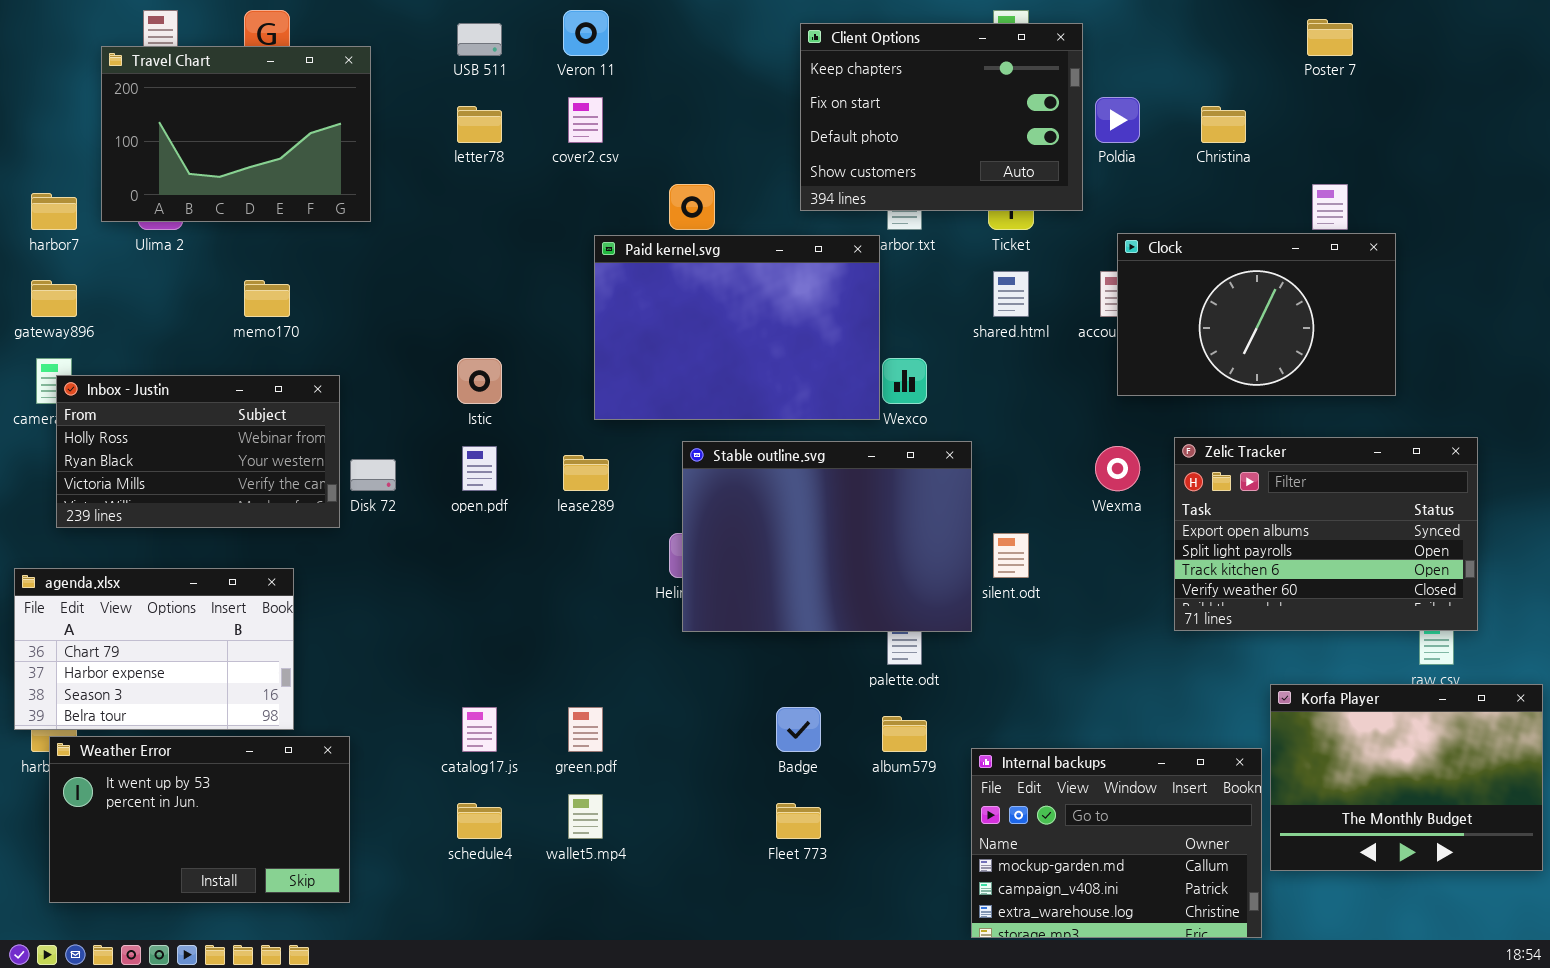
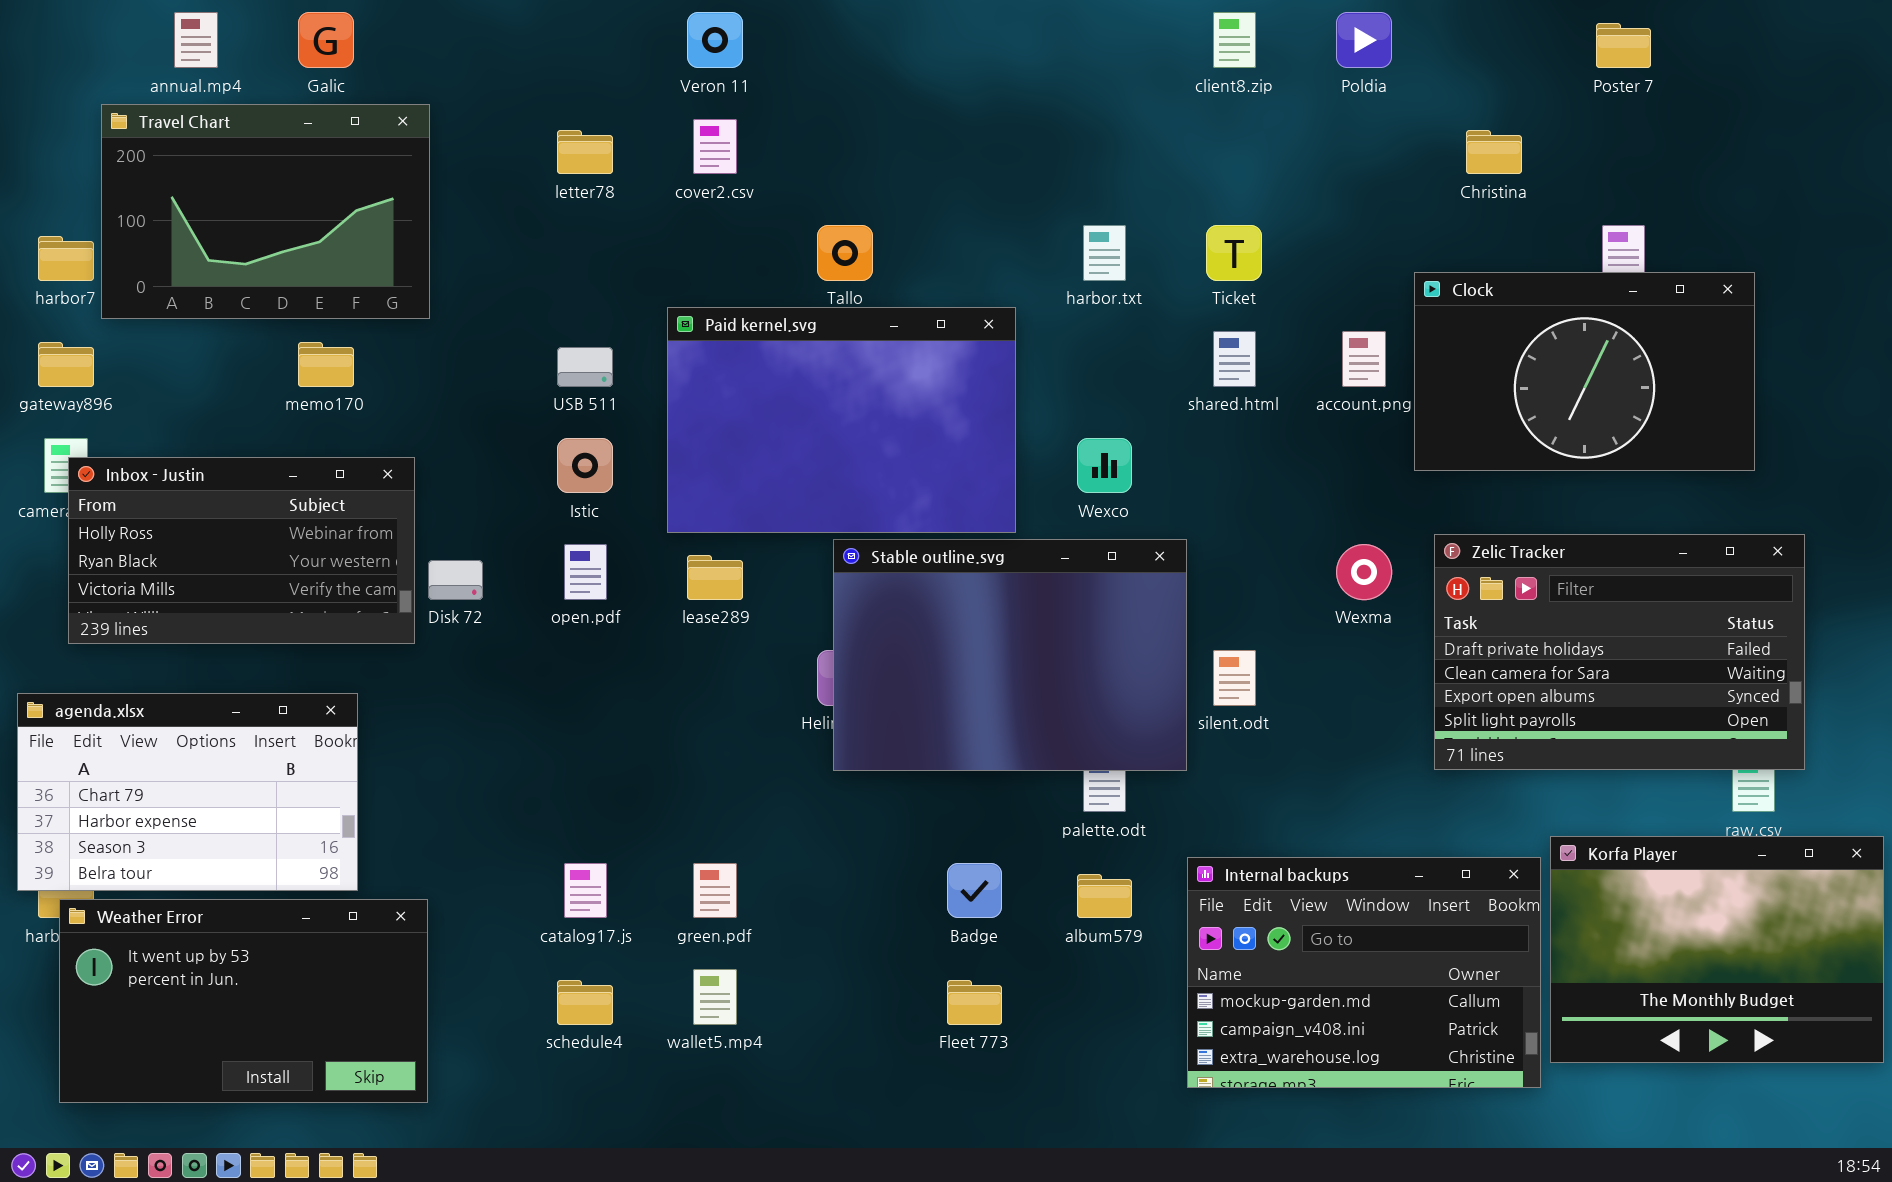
USB 511: [457,23,502,56] -> [557,347,613,387], moved
Client Options: [800,23,1083,211] -> none, closed
Travel Chart: [101,46,371,222] -> [101,104,430,319], moved
Poldia: [1095,97,1140,143] -> [1336,12,1392,68], moved
Clock: [1117,233,1396,396] -> [1414,272,1755,471], moved
Paid kernel.svg: [594,235,880,420] -> [667,307,1016,533], moved
Zelic Tracker: [1174,437,1478,631] -> [1434,534,1805,770], scrolled up 2 rows
Internal backups: [971,748,1262,938] -> [1187,857,1541,1088], moved

